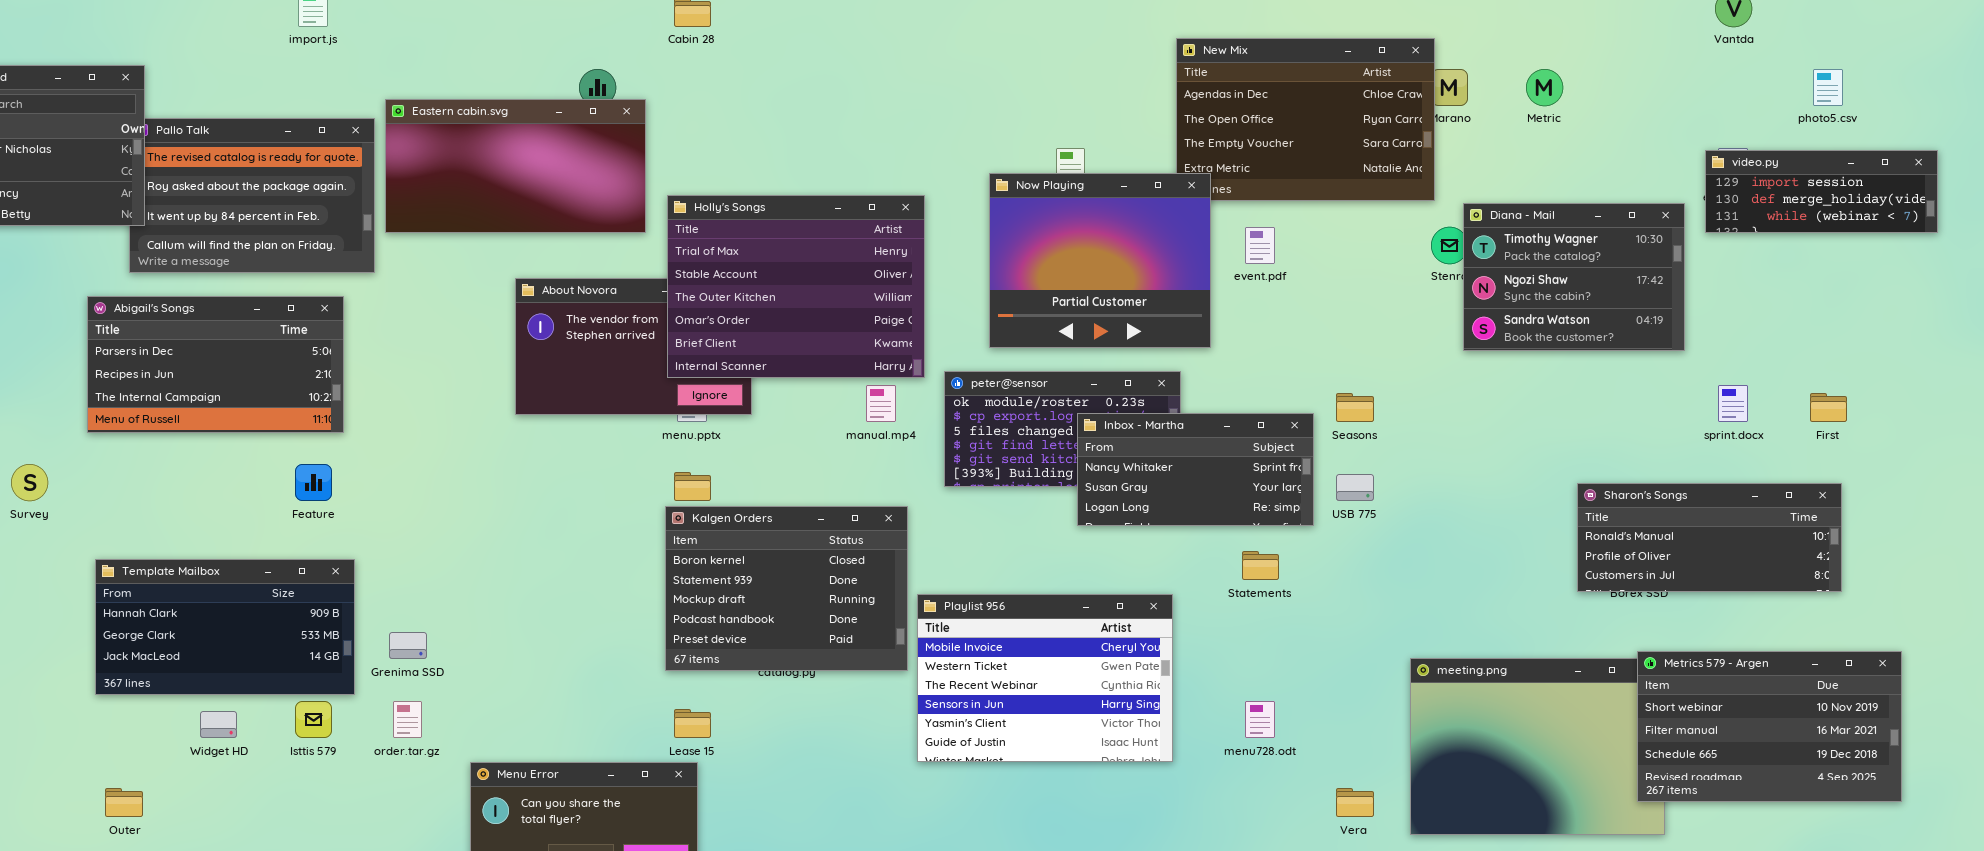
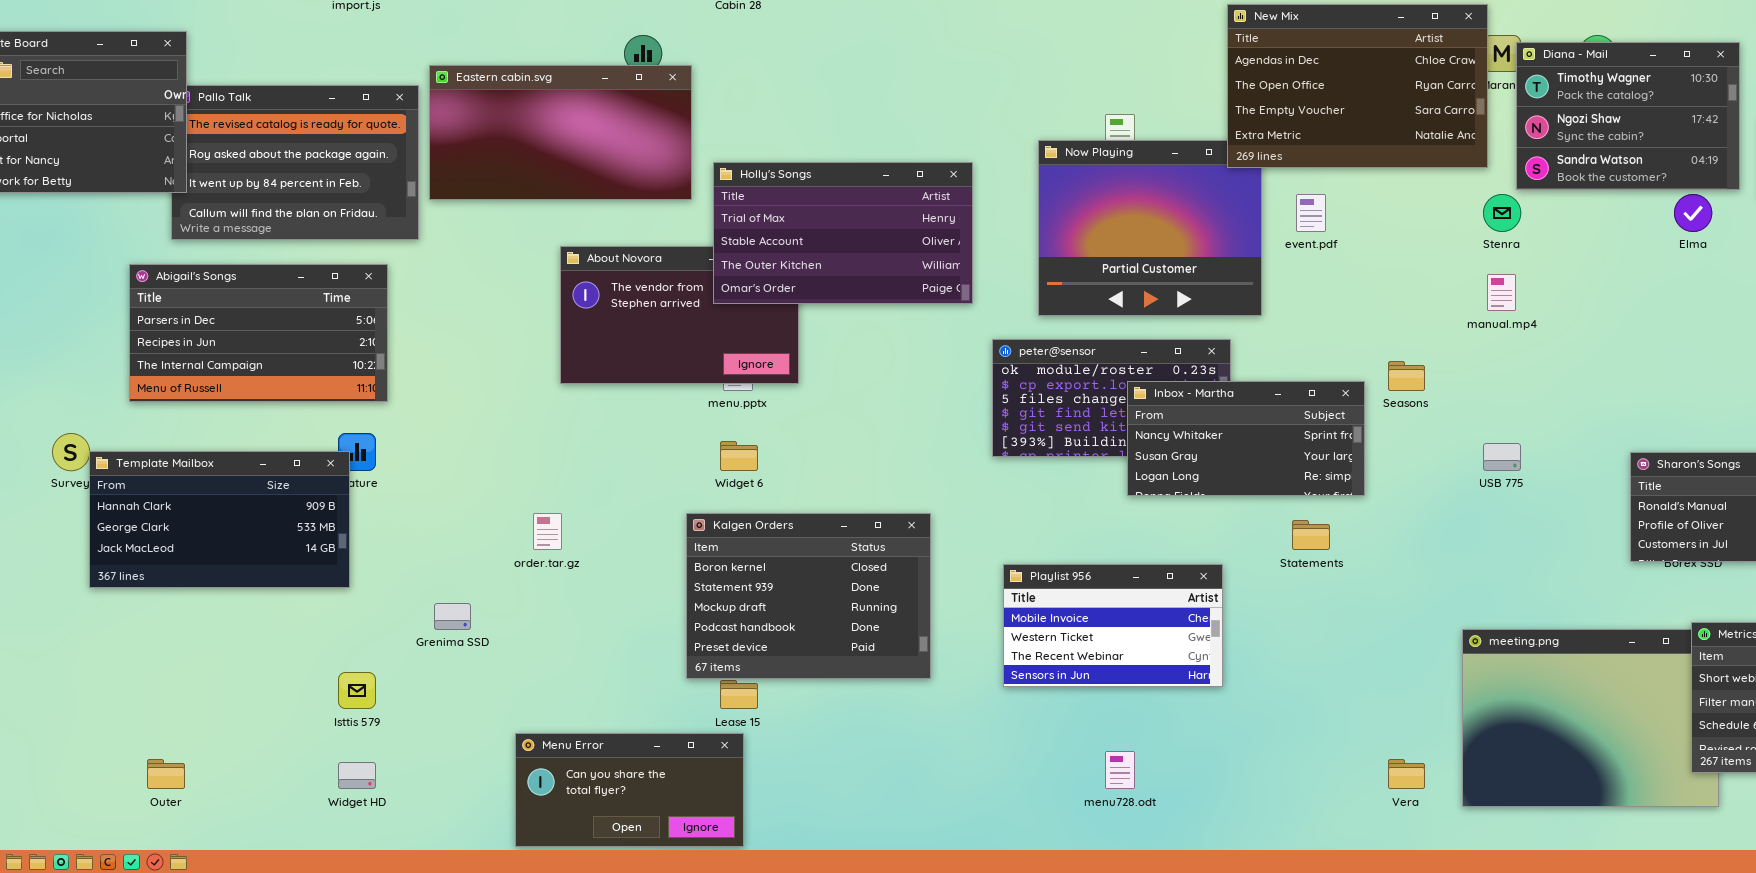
New Mix: [1176,38,1435,201] -> [1227,4,1488,168], raised
Holly's Songs: [667,195,925,378] -> [713,162,973,304], resized
Diana - Mail: [1463,203,1685,351] -> [1516,42,1740,190], moved
manual.mp4: [866,385,896,422] -> [1487,274,1516,311], moved
USB 775: [1336,474,1374,501] -> [1483,443,1521,471], moved
Kalgen Orders: [665,506,908,671] -> [686,513,931,679], moved
Template Mailbox: [95,559,355,695] -> [89,451,350,588], moved
Playlist 956: [917,594,1173,762] -> [1003,564,1223,687], resized
order.tar.gz: [393,701,422,738] -> [533,513,562,550], moved
menu728.odt: [1245,701,1275,738] -> [1105,751,1135,789], moved
Widget HD: [200,711,237,738] -> [338,762,376,789], moved

